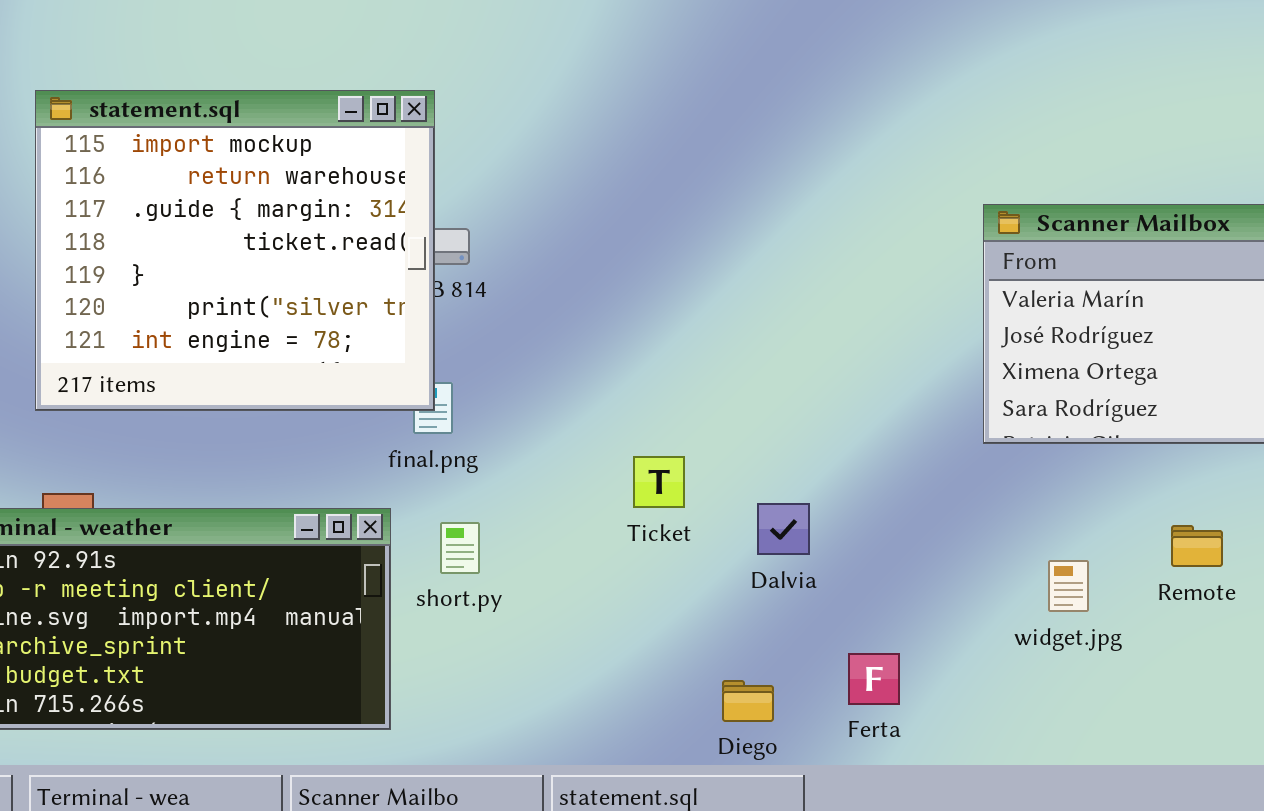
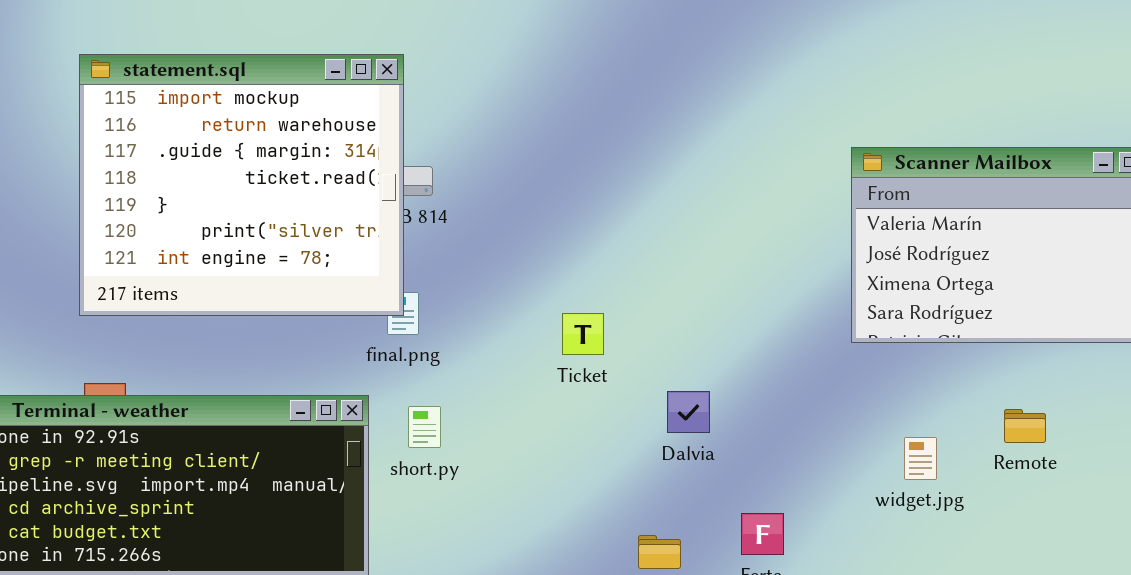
Ticket: [633,456,685,508] -> [562,313,604,355], moved

